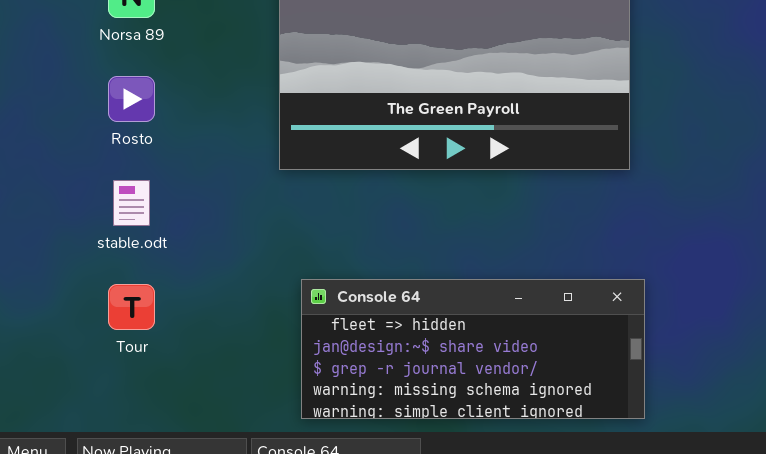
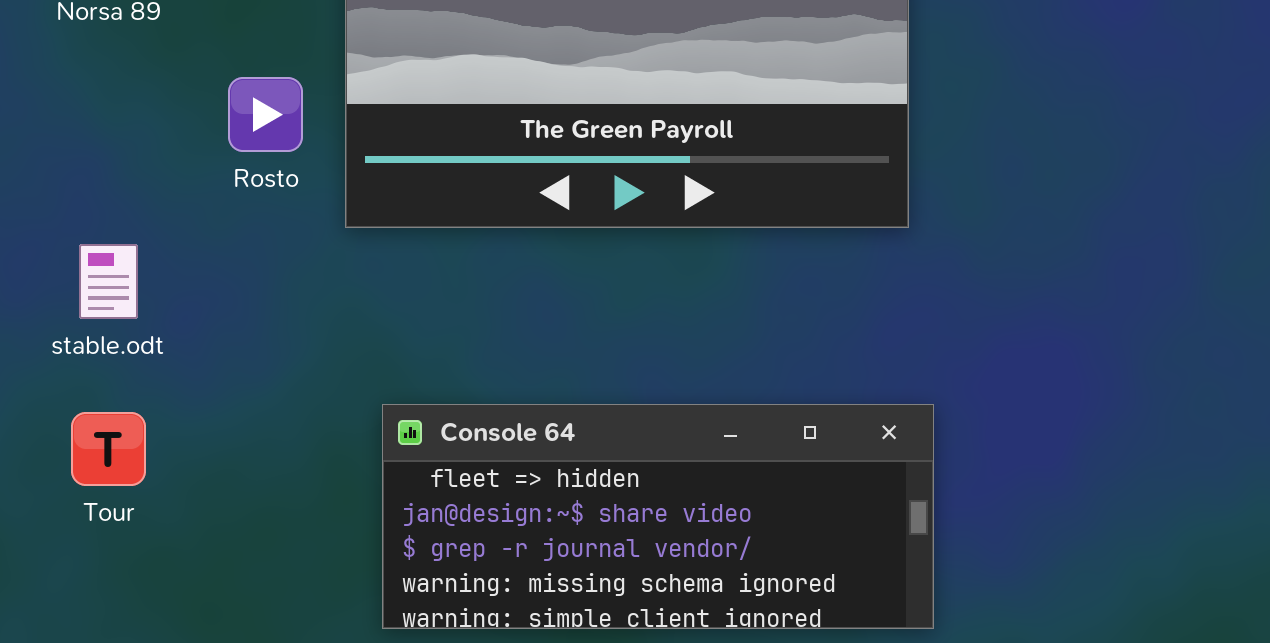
Rosto: [108,76,155,122] -> [228,77,303,152], moved

